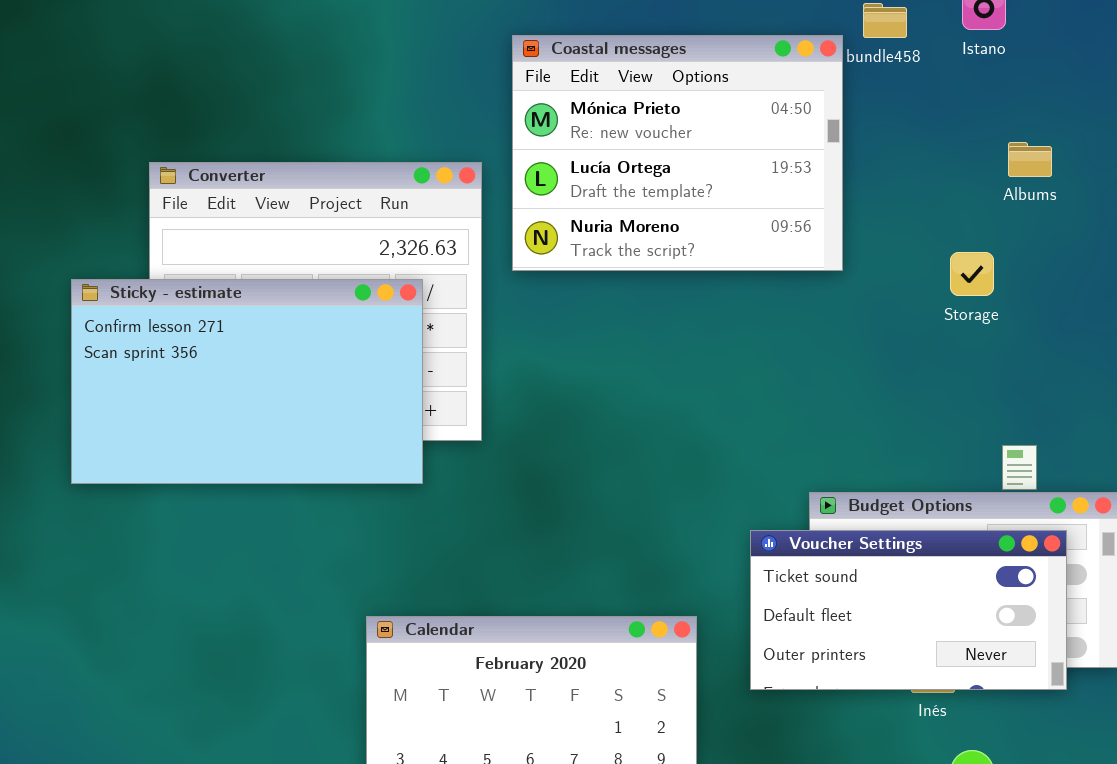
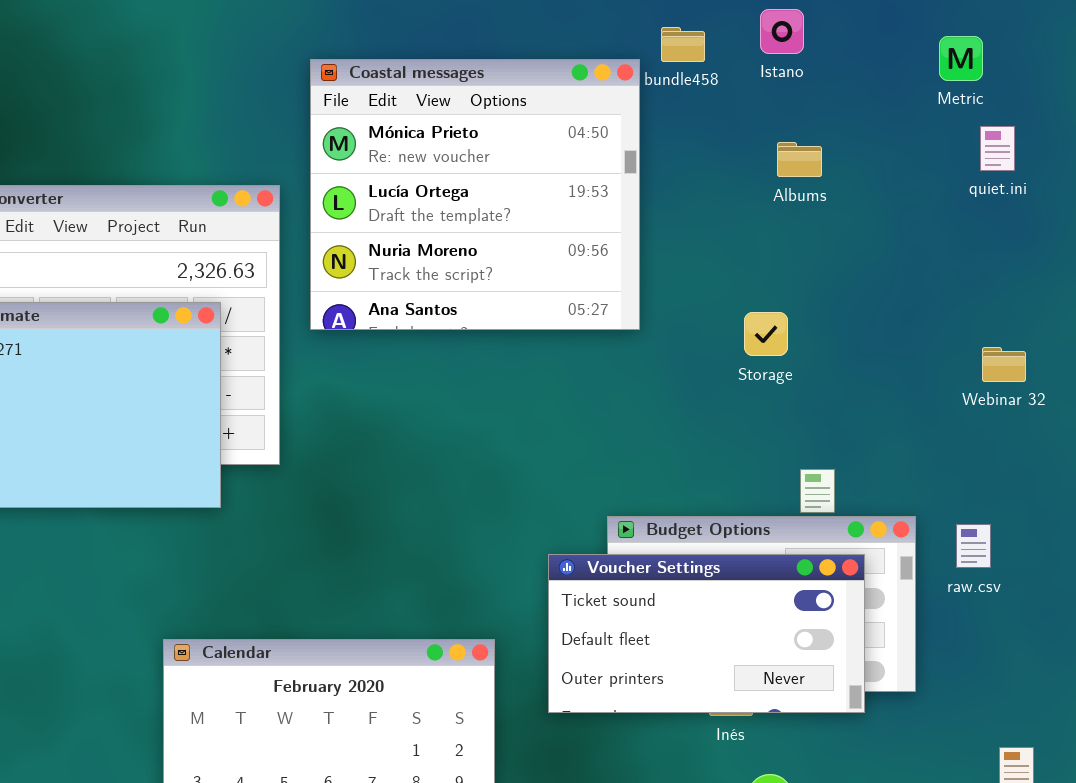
Coastal messages: [512,35,843,271] -> [310,59,640,330], resized
Albums: [1008,142,1052,177] -> [777,142,822,177], moved
Storage: [950,252,994,296] -> [744,312,788,356], moved

